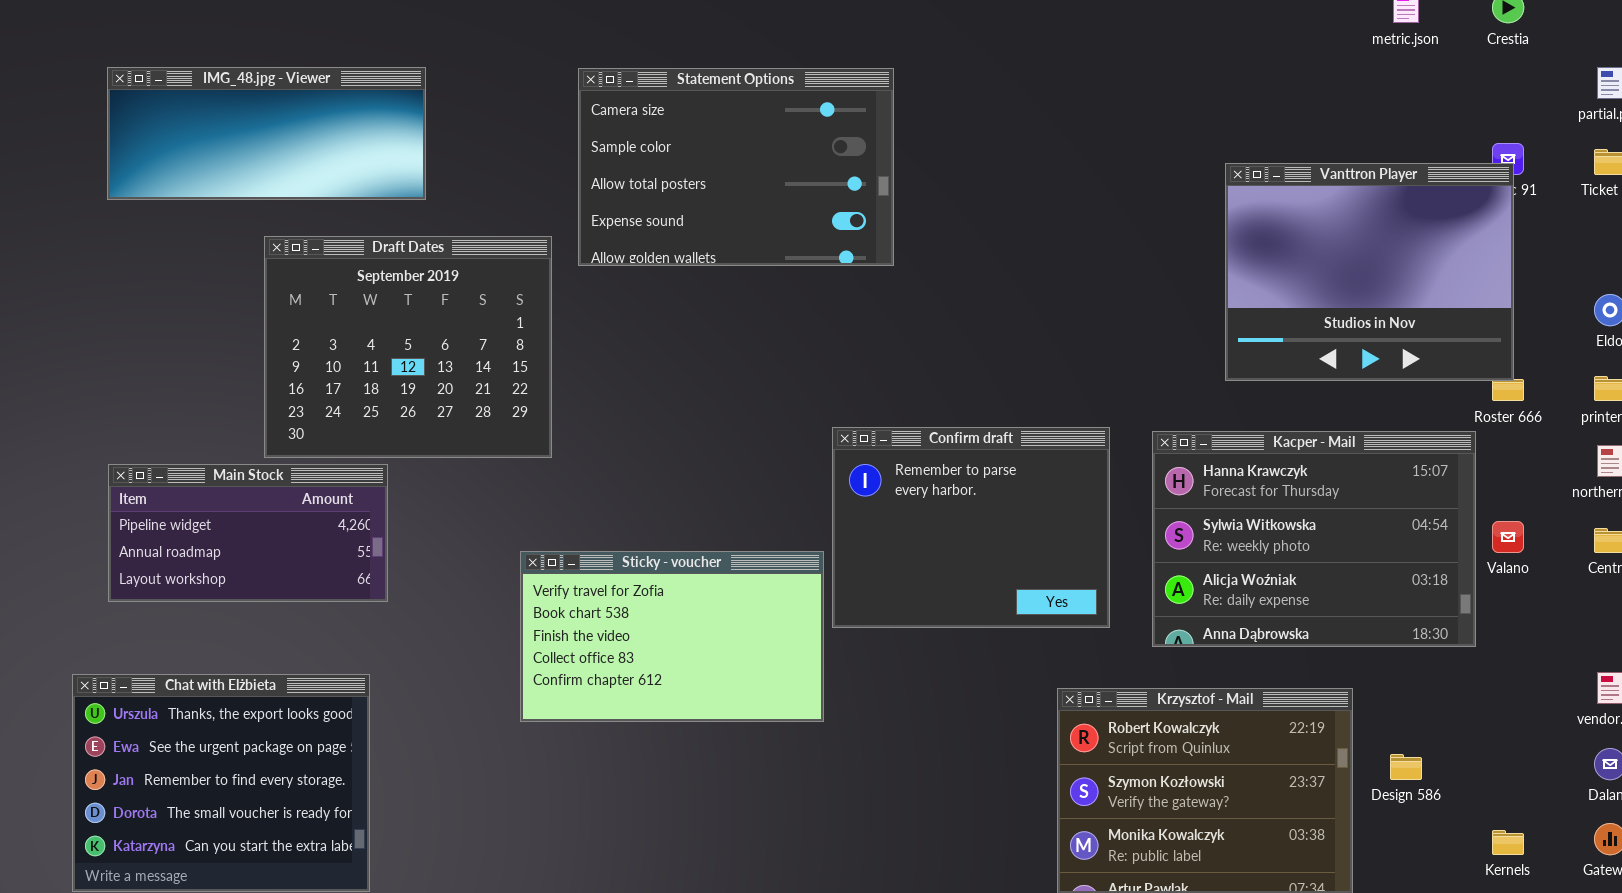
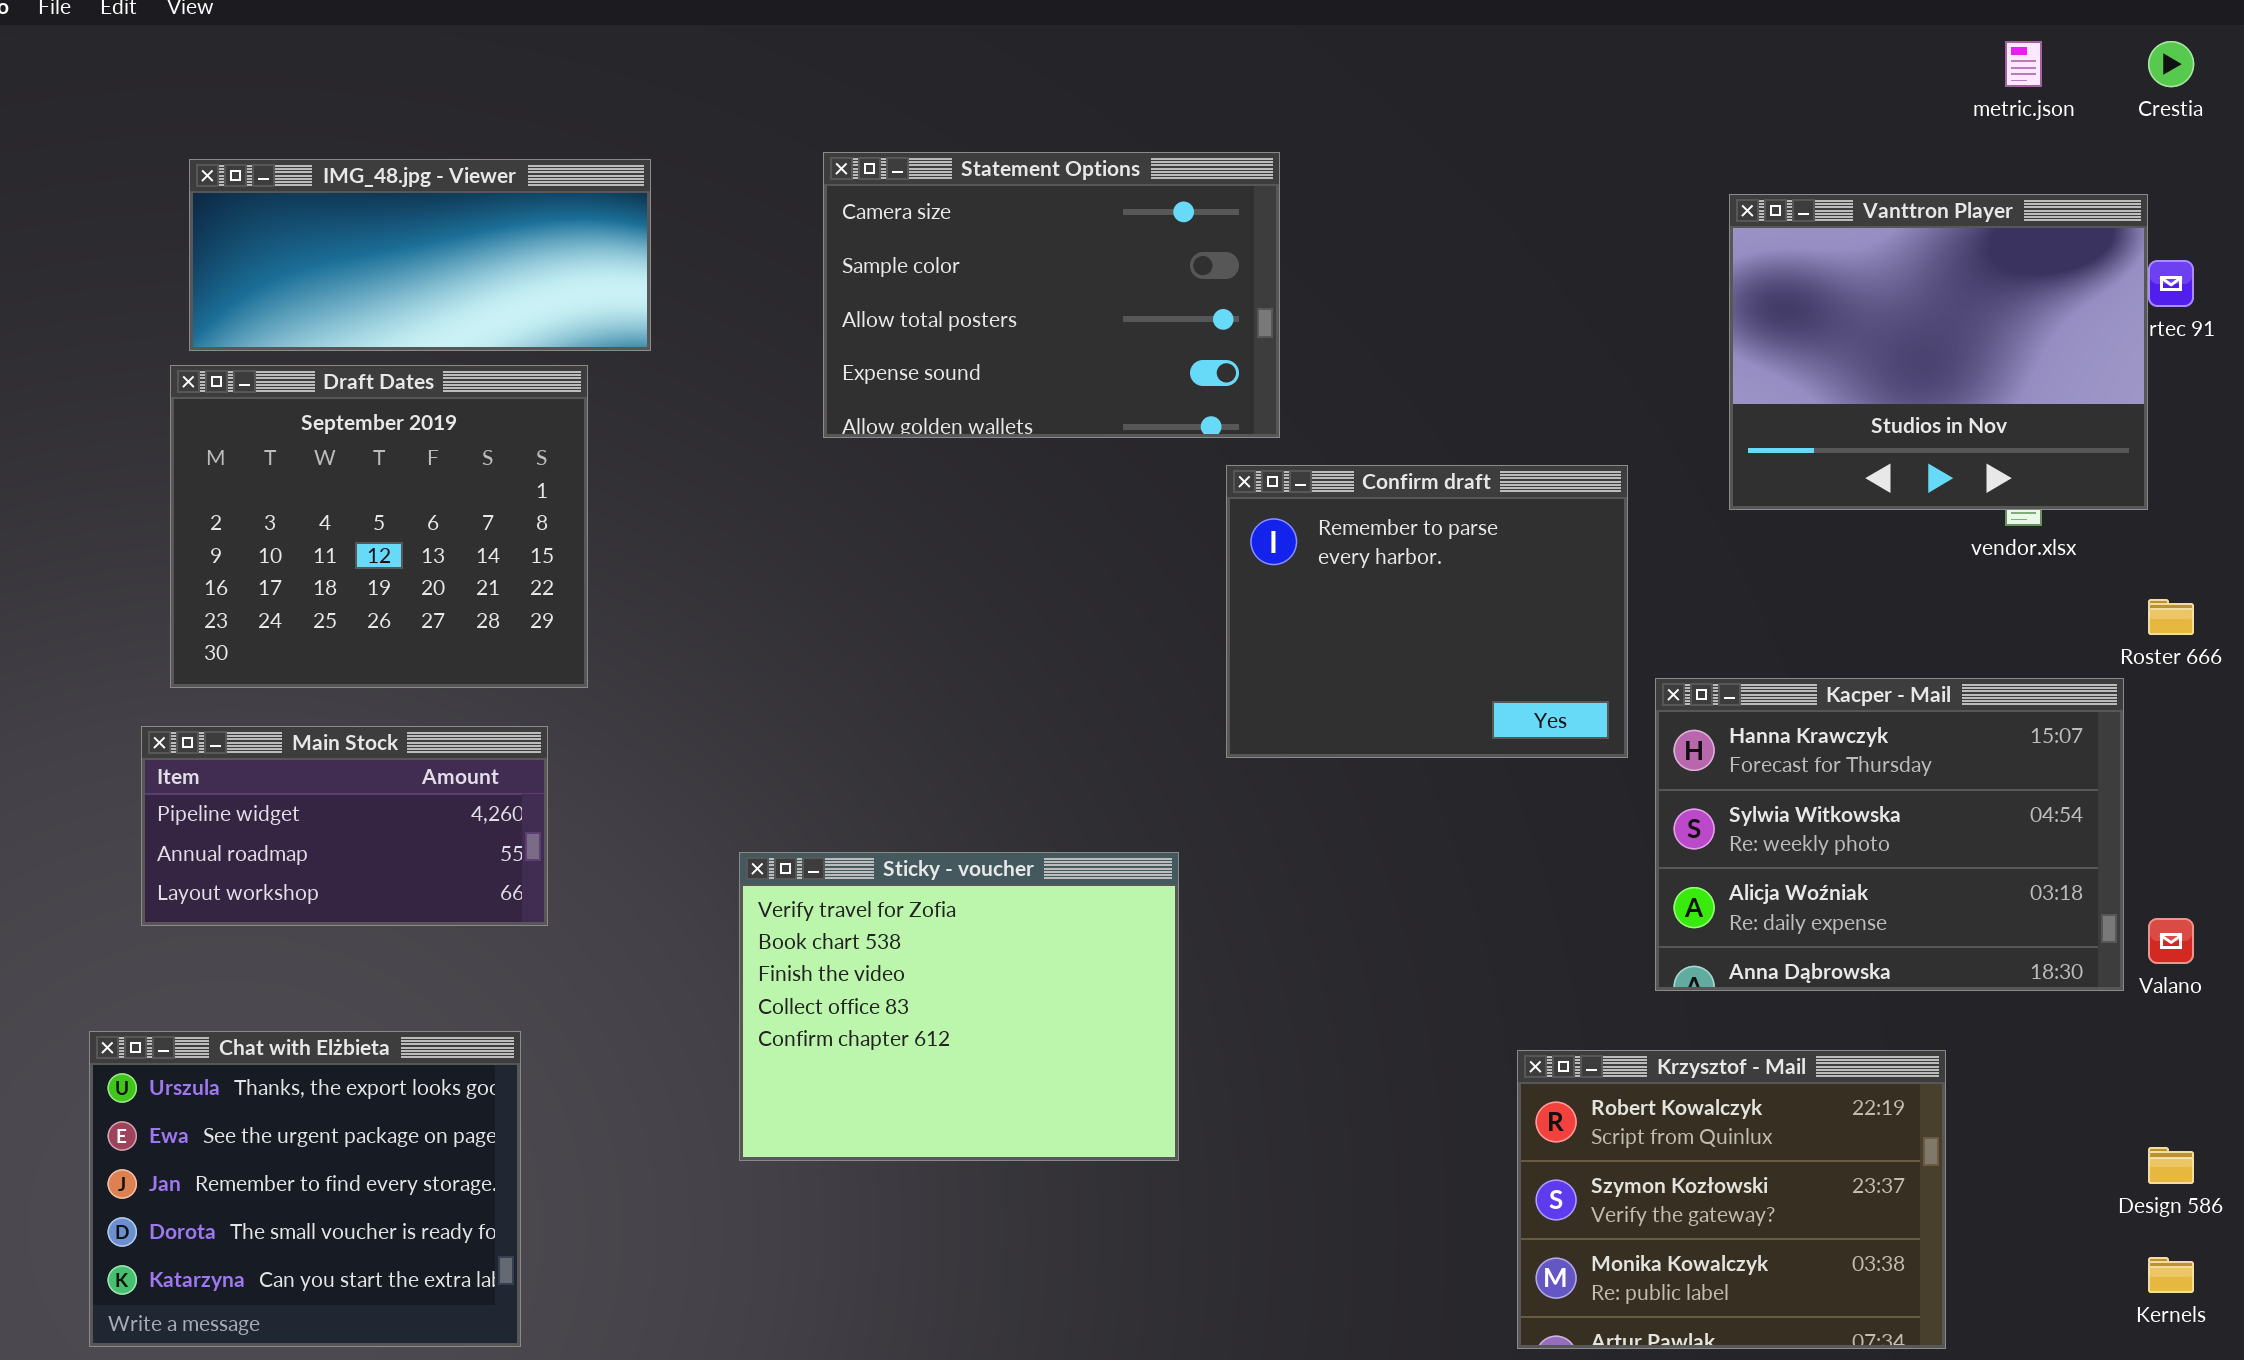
IMG_48.jpg - Viewer: [107,67,426,200] -> [189,159,651,351], moved
Vanttron Player: [1225,163,1514,381] -> [1729,194,2148,510], moved
Draft Dates: [264,236,552,458] -> [170,365,588,688], moved
Confirm draft: [832,427,1110,628] -> [1226,465,1628,758], moved
Valano: [1492,521,1524,553] -> [2148,918,2194,964], moved
Sticky - voucher: [520,551,824,722] -> [739,852,1179,1161], resized
Design 586: [1390,754,1422,780] -> [2148,1147,2194,1184], moved

